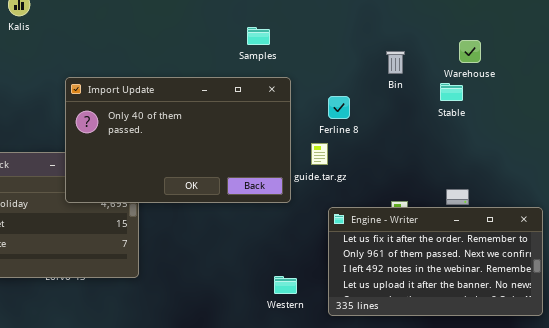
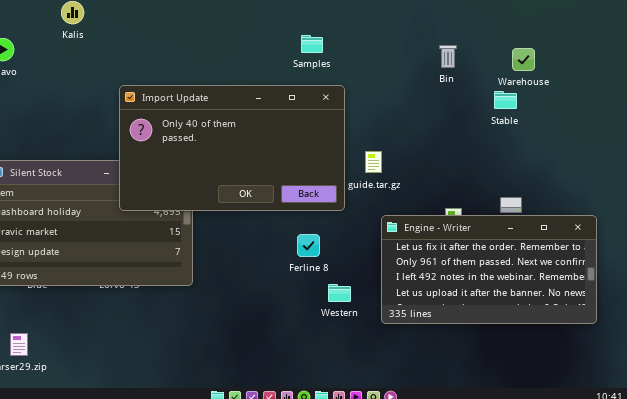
Bin: [386,51,405,74] -> [439,45,457,68], moved
Ferline 8: [328,96,350,119] -> [297,234,320,257], moved

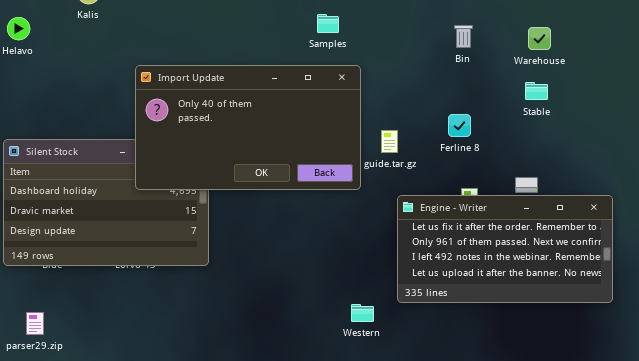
Stable: [494,91,517,109] -> [525,82,548,100], moved
Ferline 8: [297,234,320,257] -> [448,114,471,137], moved
Western: [328,284,351,302] -> [351,304,374,322], moved

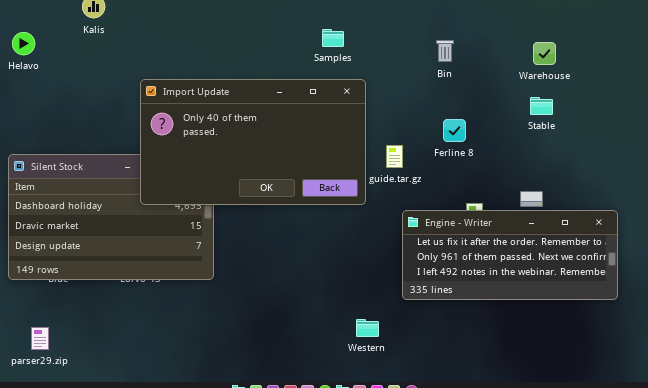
Bin: [454,25,473,48] -> [436,40,454,62], moved
Ferline 8: [448,114,471,137] -> [443,119,466,142], moved
Engine - Writer: [397,195,613,303] -> [402,210,618,300], resized

